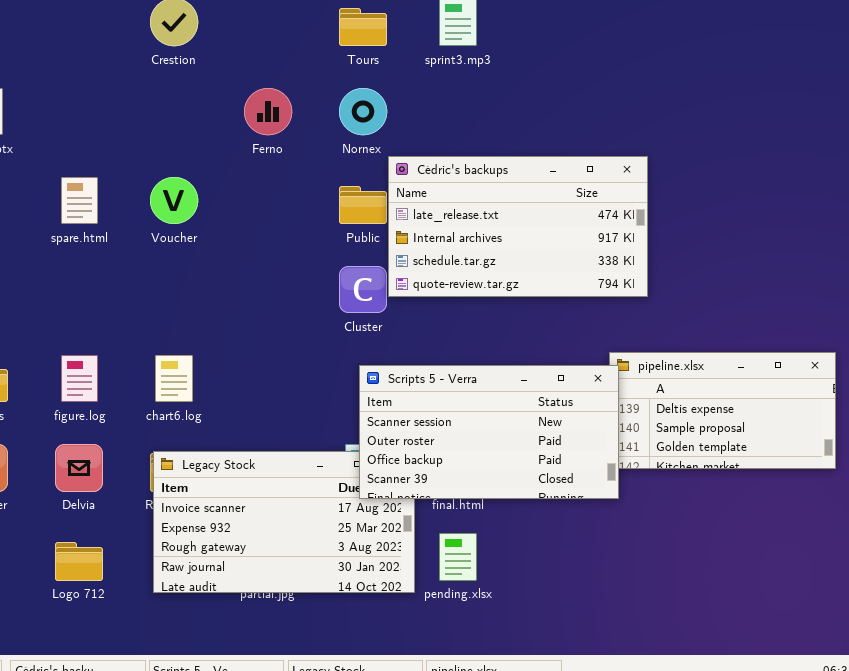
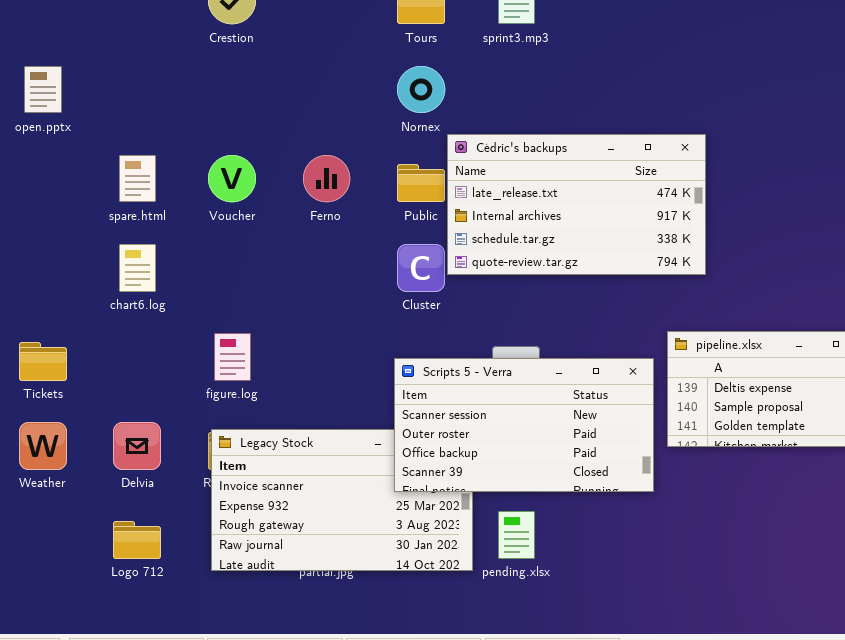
Ferno: [244,88,292,135] -> [303,155,350,202], moved
figure.log: [61,355,98,402] -> [214,333,251,381], moved
chart6.log: [155,355,193,402] -> [119,244,156,292], moved
Scripts 5 - Verra: [359,365,619,499] -> [394,358,654,492], moved

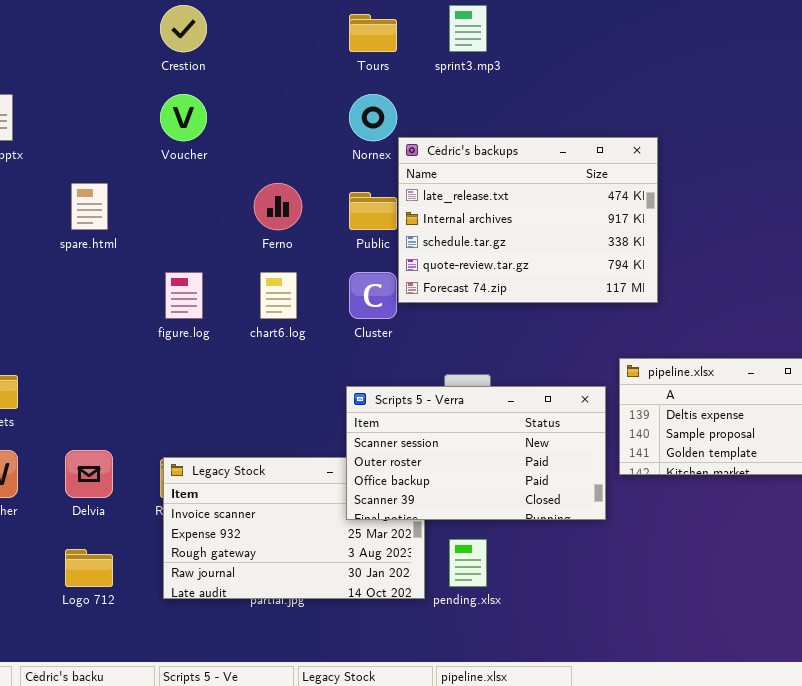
Cédric's backups: [447,134,706,275] -> [398,137,658,303], resized
Voucher: [208,155,256,202] -> [160,94,207,141], moved
chart6.log: [119,244,156,292] -> [260,272,297,319], moved
figure.log: [214,333,251,381] -> [165,272,203,319], moved

